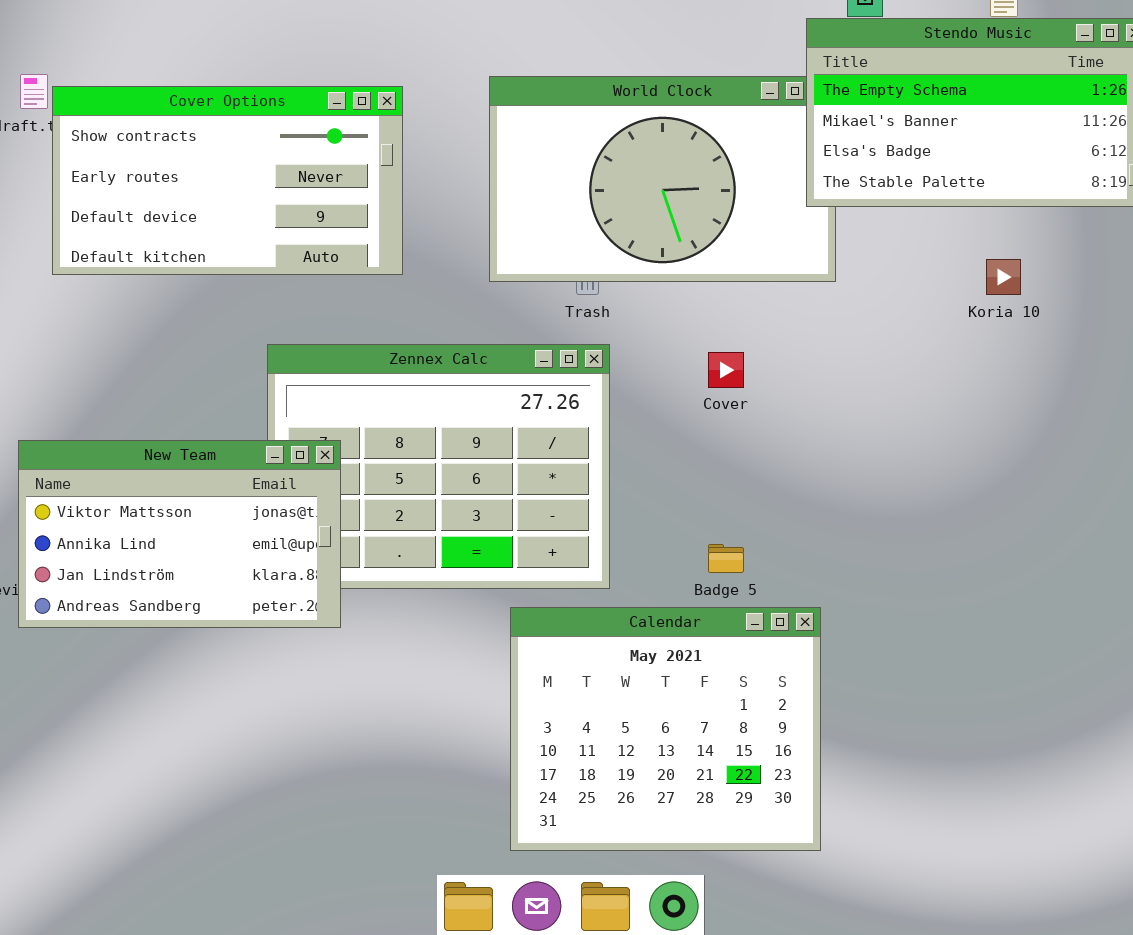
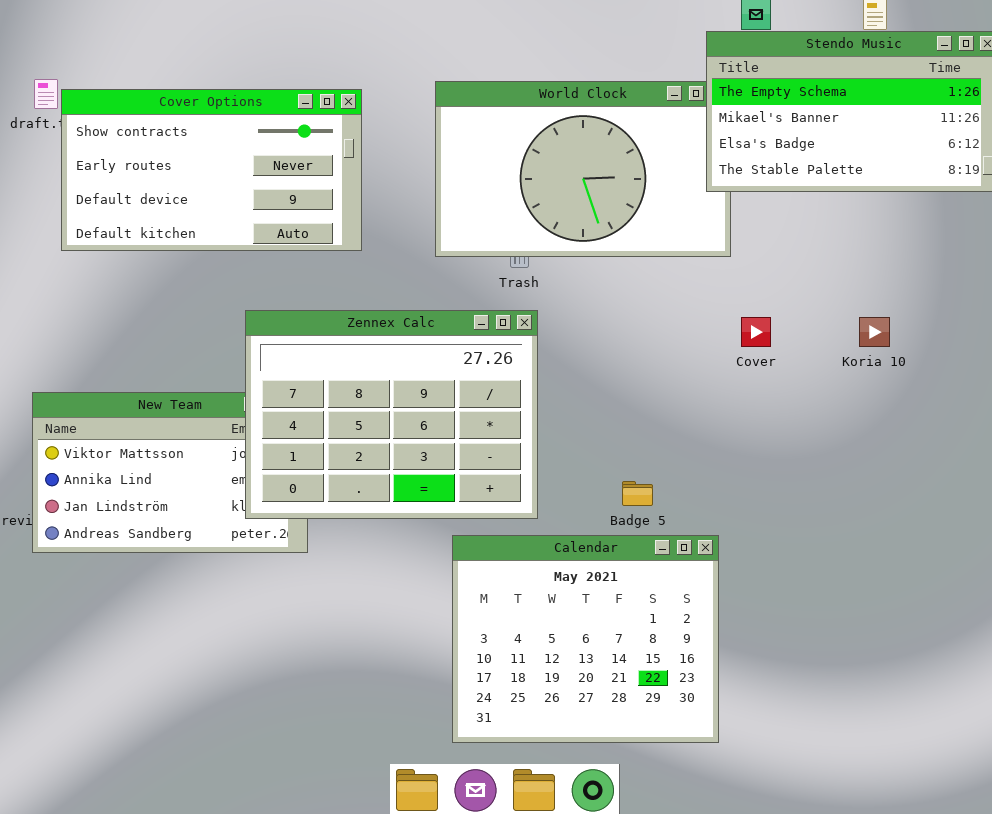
Koria 10: [986,259,1021,295] -> [859,317,890,347], moved
Zennex Calc: [267,344,610,589] -> [245,310,538,519], raised
Cover: [708,352,744,388] -> [741,317,771,347], moved

